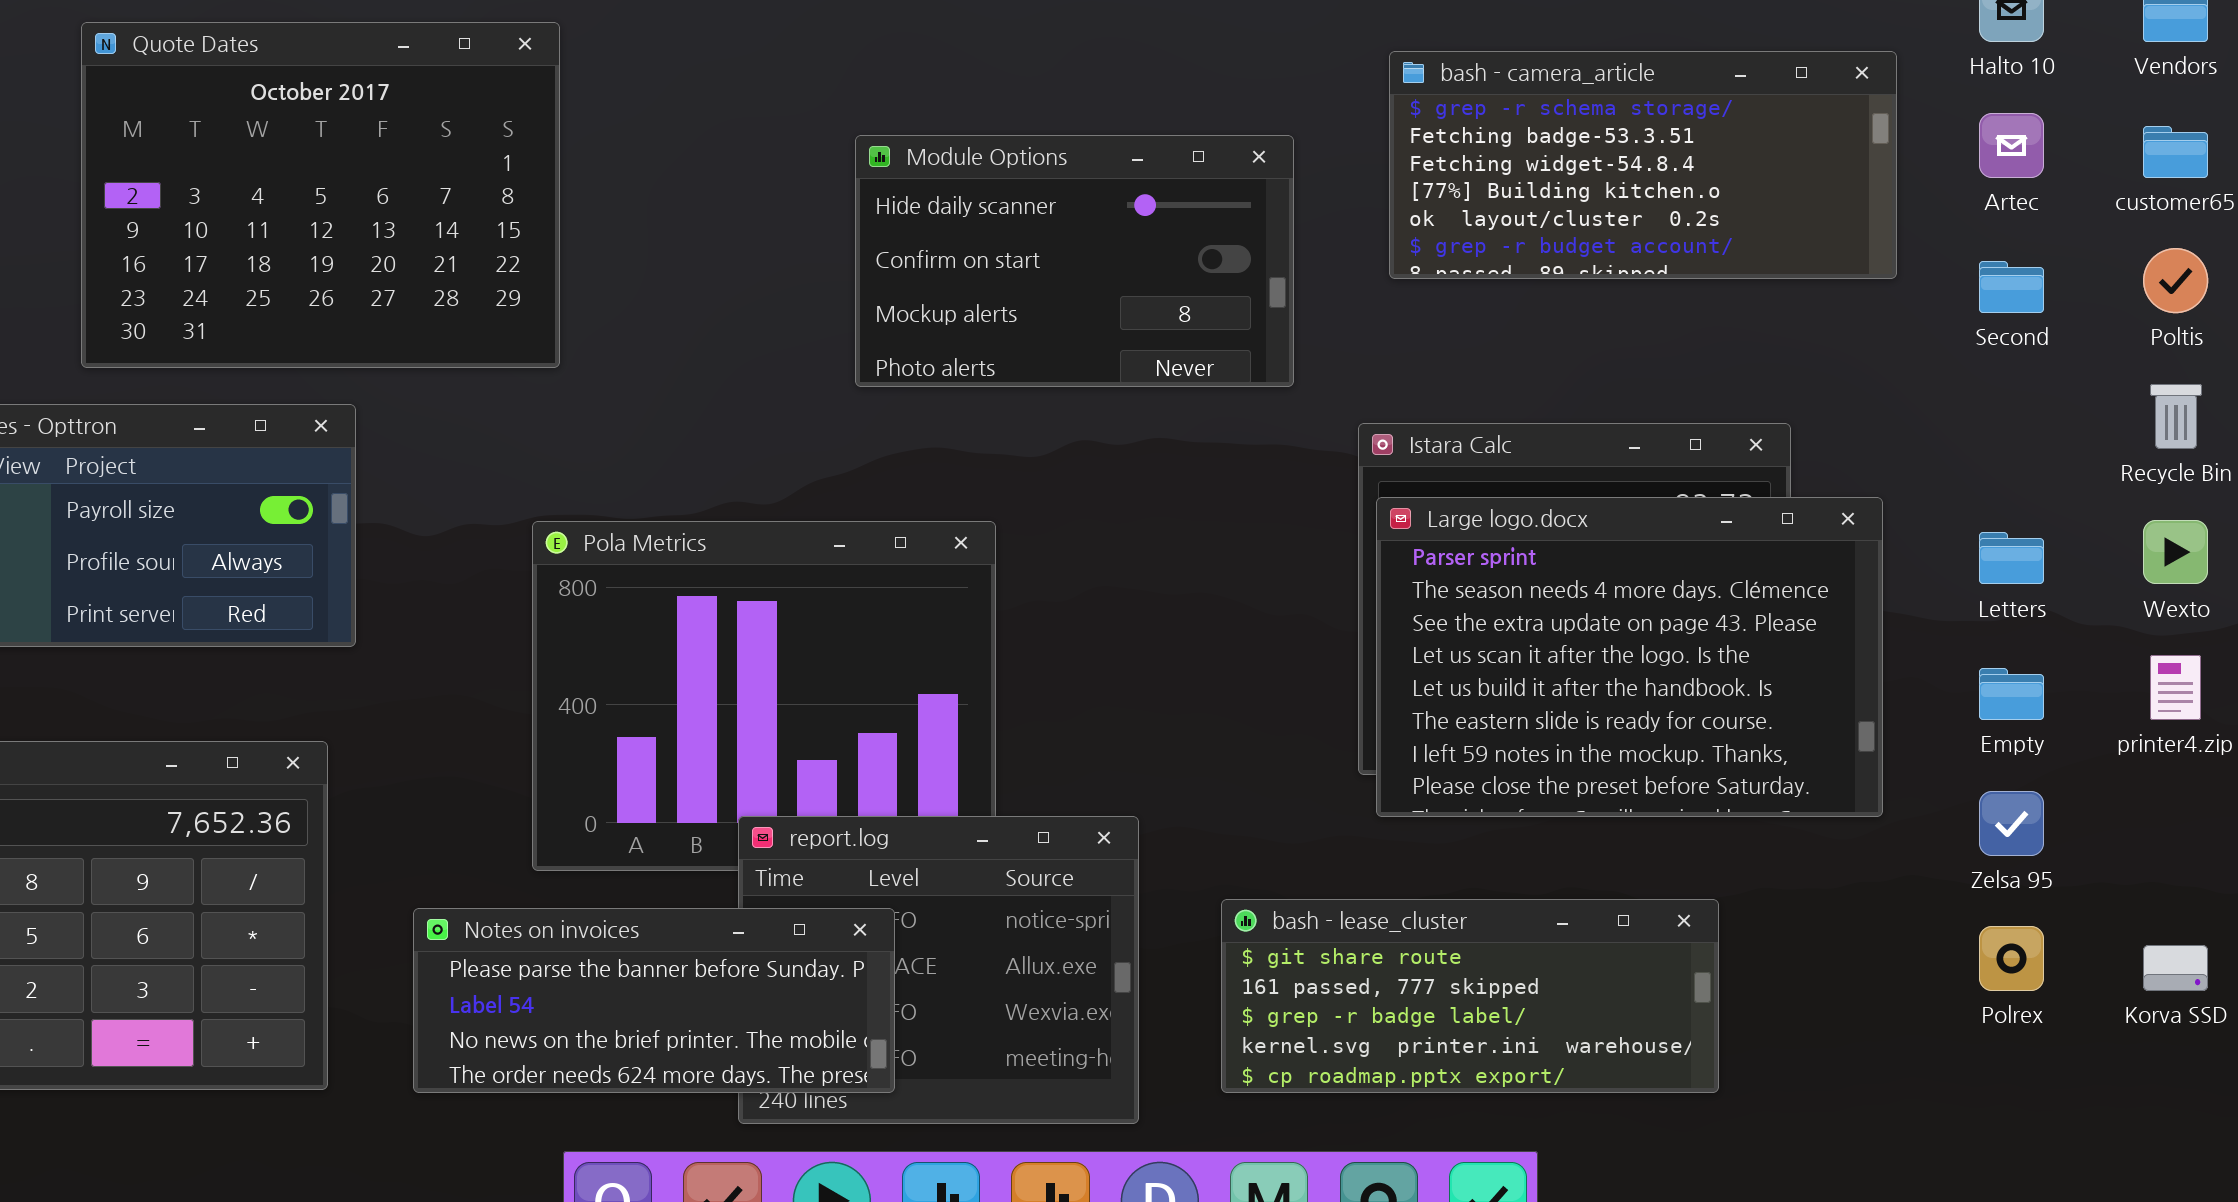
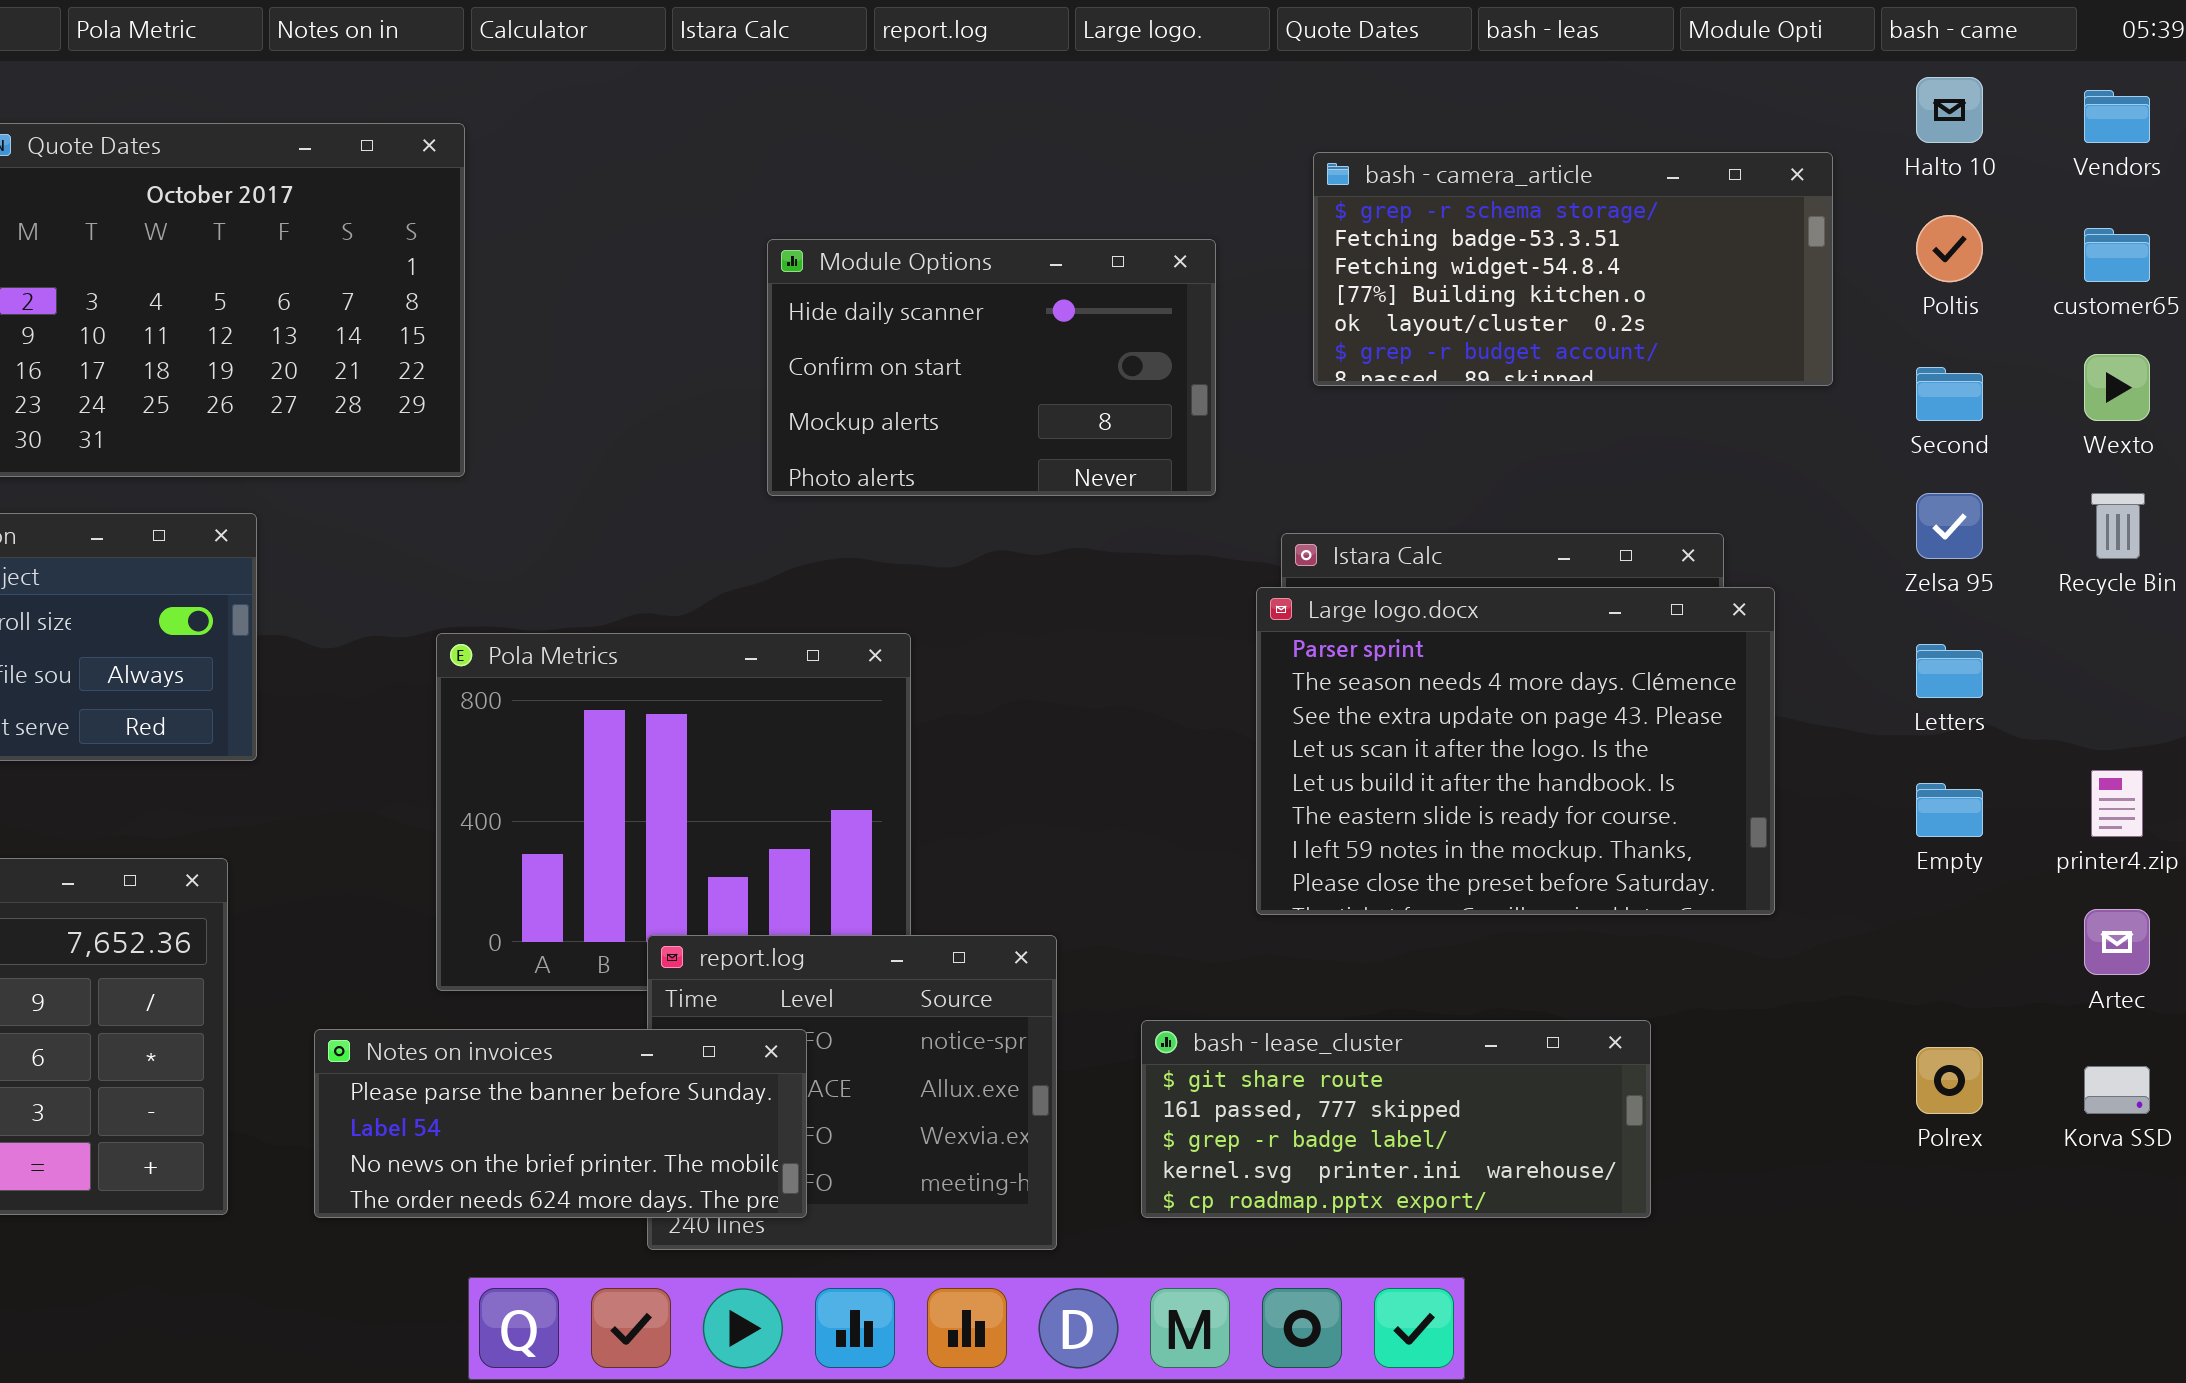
Artec: [1979,113,2044,178] -> [2084,909,2150,975], moved
Poltis: [2143,248,2208,313] -> [1916,215,1983,282], moved
Large logo.docx: [1376,497,1883,817] -> [1256,587,1775,915], moved
Wexto: [2143,520,2208,584] -> [2084,354,2150,421], moved
Zelsa 95: [1979,791,2044,856] -> [1916,493,1983,559], moved

